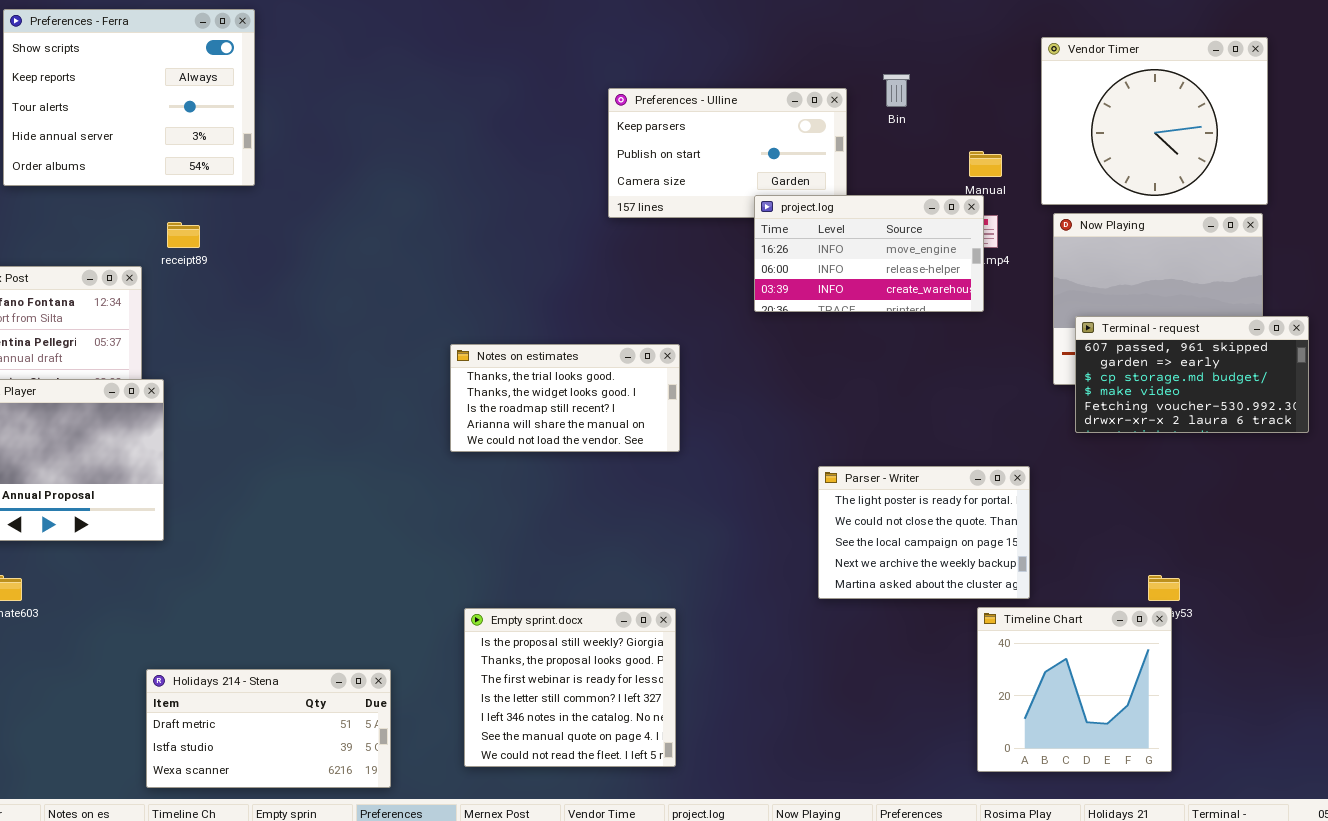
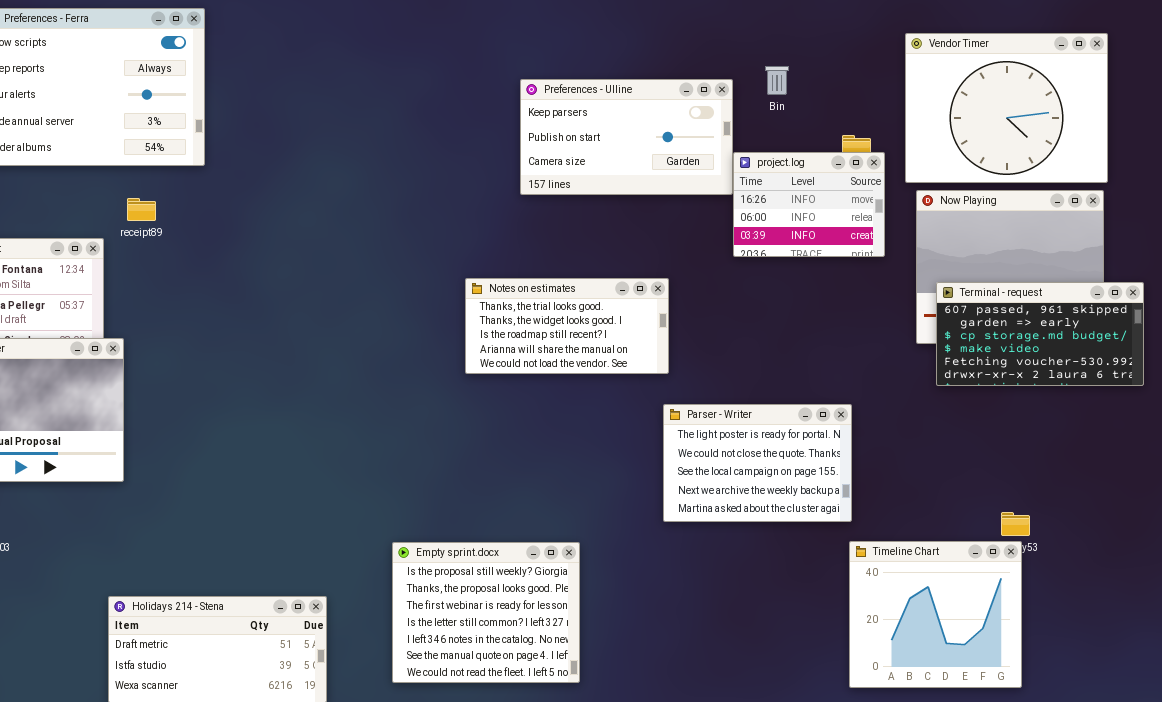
project.log: [754,195,984,312] -> [733,152,885,257], moved, resized
Notes on estimates: [450,344,680,452] -> [465,278,669,374], moved
Parser - Writer: [818,466,1030,599] -> [663,404,852,522], moved

